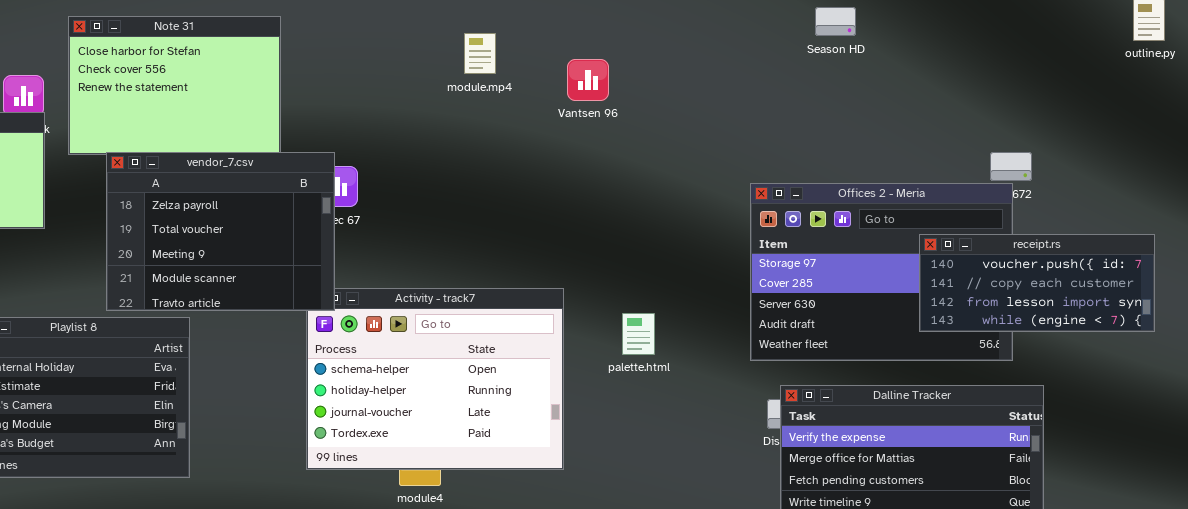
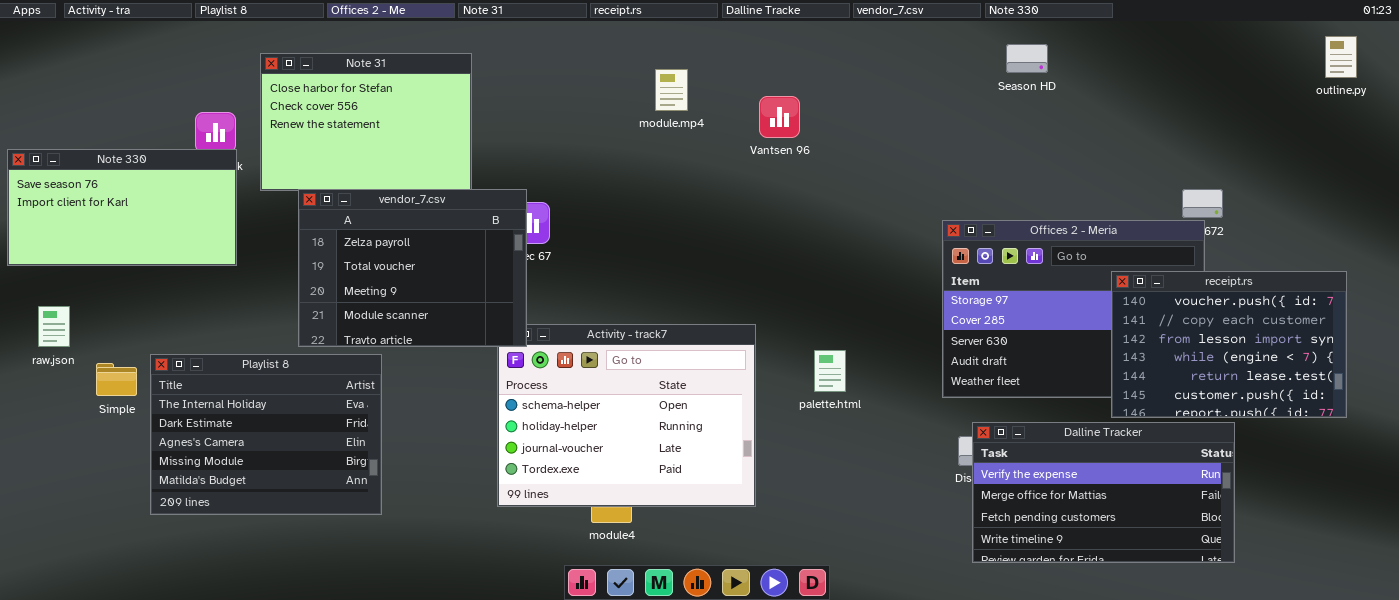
receipt.rs: [919,234,1155,332] -> [1111,271,1347,418], resized

